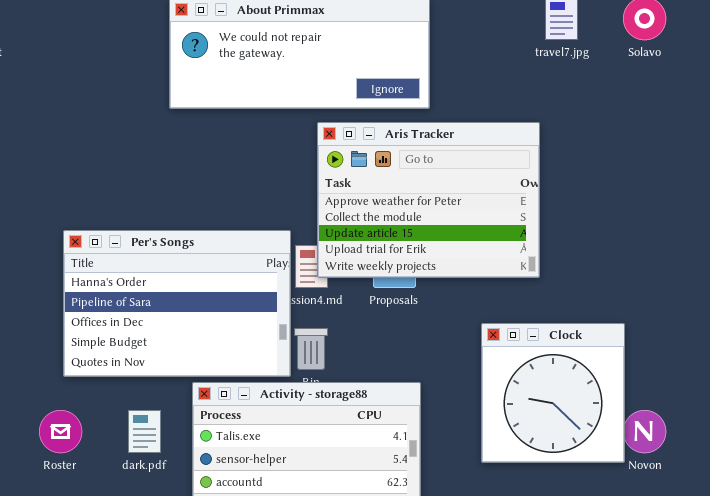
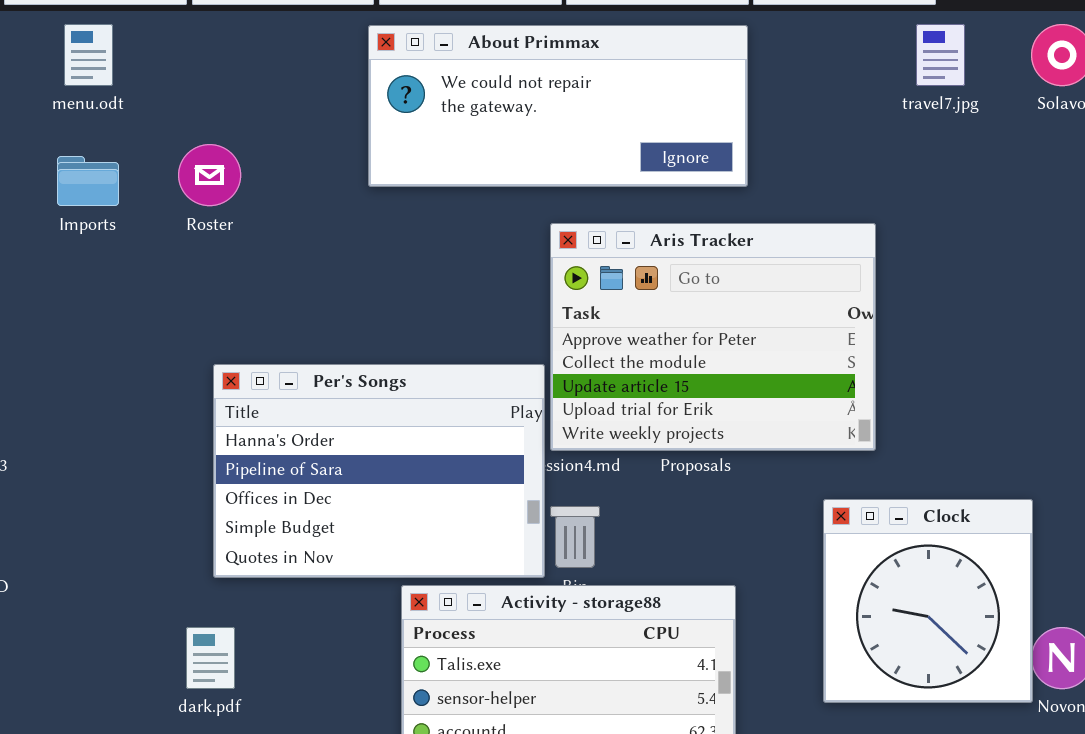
Aris Tracker: [317,122,540,278] -> [550,223,876,451], moved
Roster: [39,410,82,453] -> [178,144,241,206], moved
dark.pdf: [128,410,161,453] -> [186,627,235,689], moved

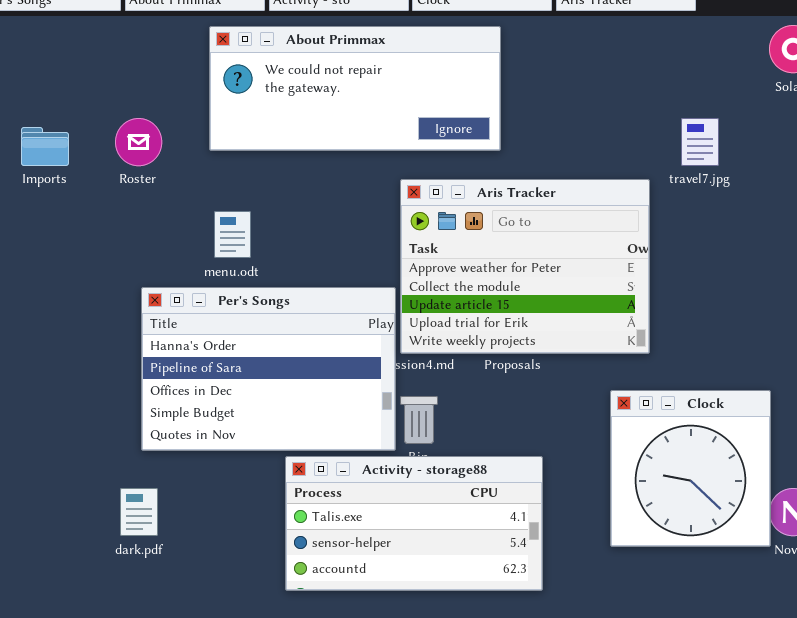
menu.odt: [64,24,113,86] -> [214,211,251,258], moved
travel7.jpg: [916,24,965,86] -> [681,118,719,166], moved
About Primmax: [368,25,748,187] -> [209,26,501,151], moved

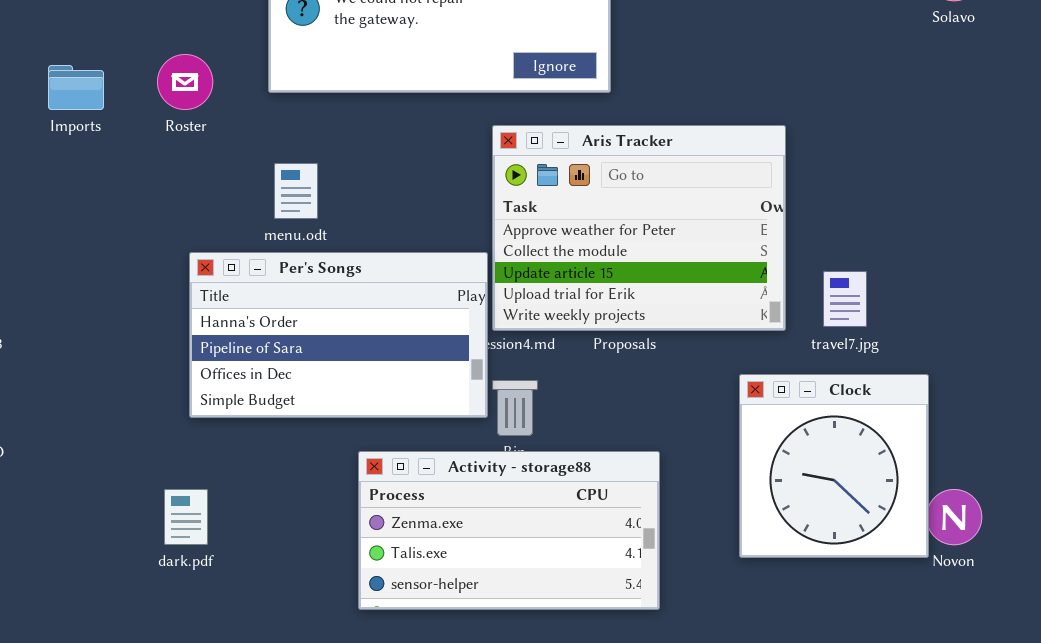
travel7.jpg: [681,118,719,166] -> [823,271,867,327], moved
Per's Songs: [141,287,396,451] -> [189,252,488,418], resized
Activity - storage88: [285,456,543,591] -> [358,451,660,610], scrolled up 1 row

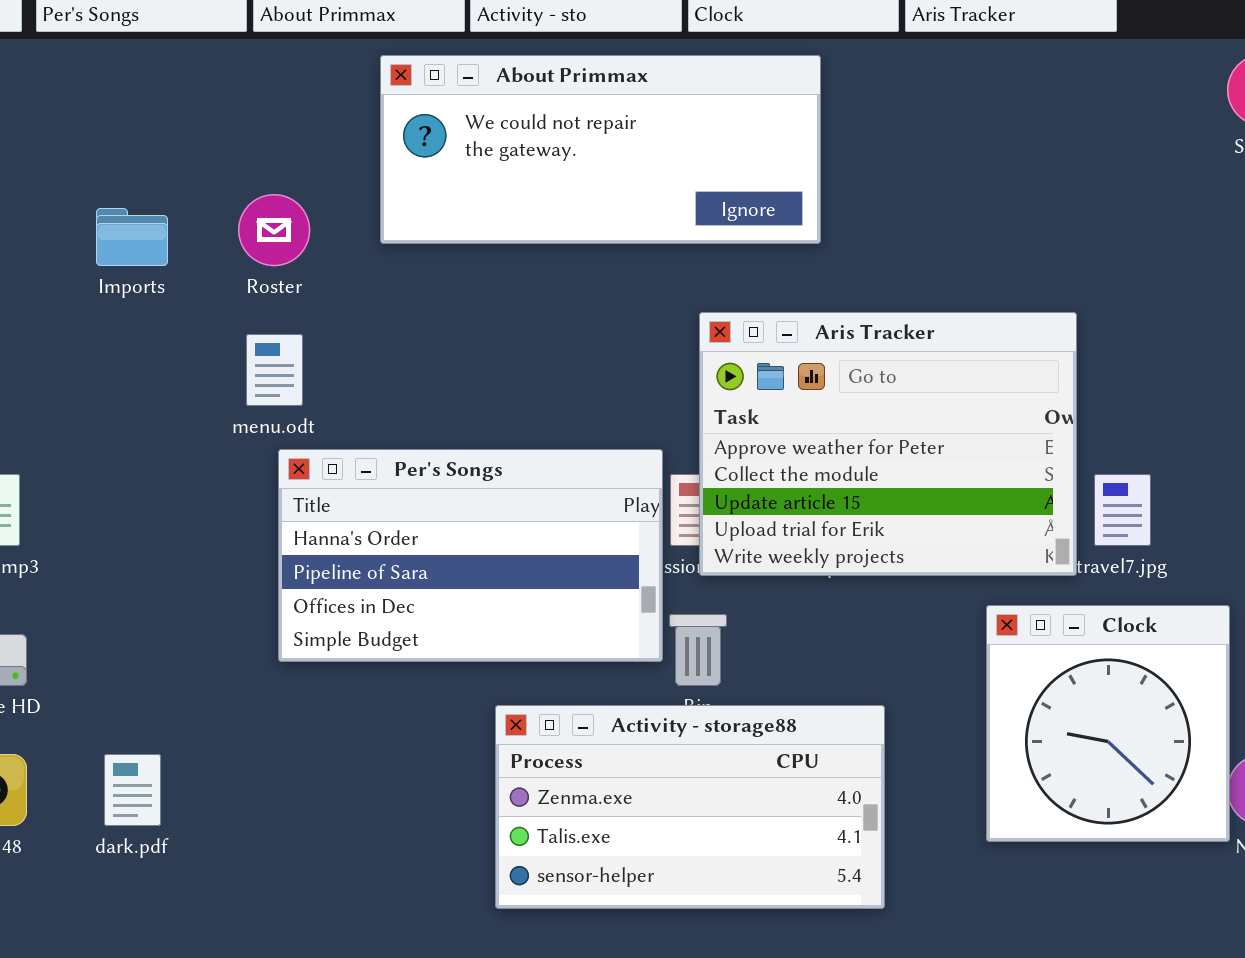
Aris Tracker: [492,125,786,331] -> [699,312,1077,576], moved
menu.odt: [274,163,318,219] -> [246,334,303,406], moved
dark.pdf: [164,489,208,545] -> [104,754,161,826], moved

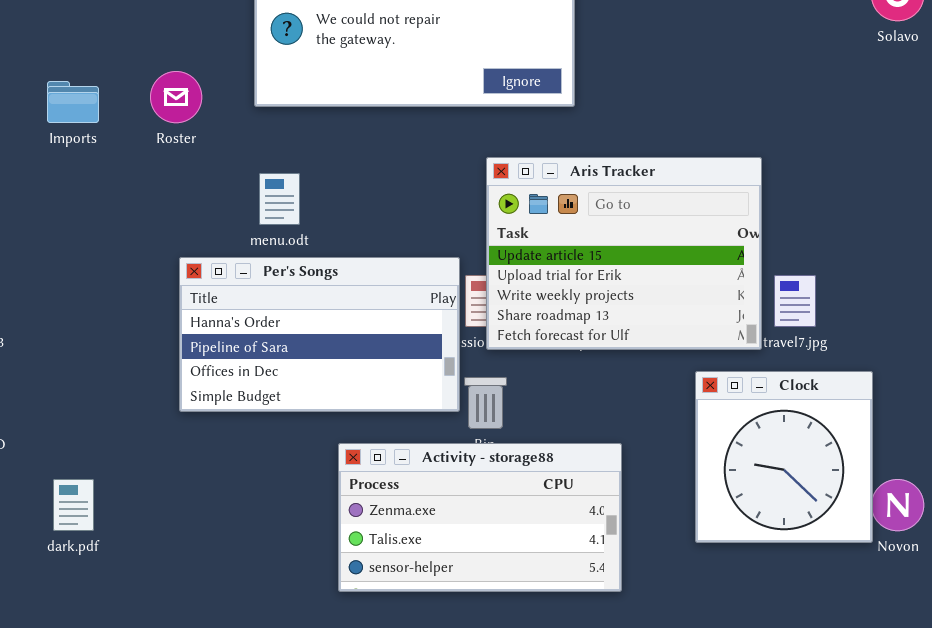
Aris Tracker: [699,312,1077,576] -> [486,157,762,350], scrolled down 2 rows
menu.odt: [246,334,303,406] -> [259,173,300,225], moved

